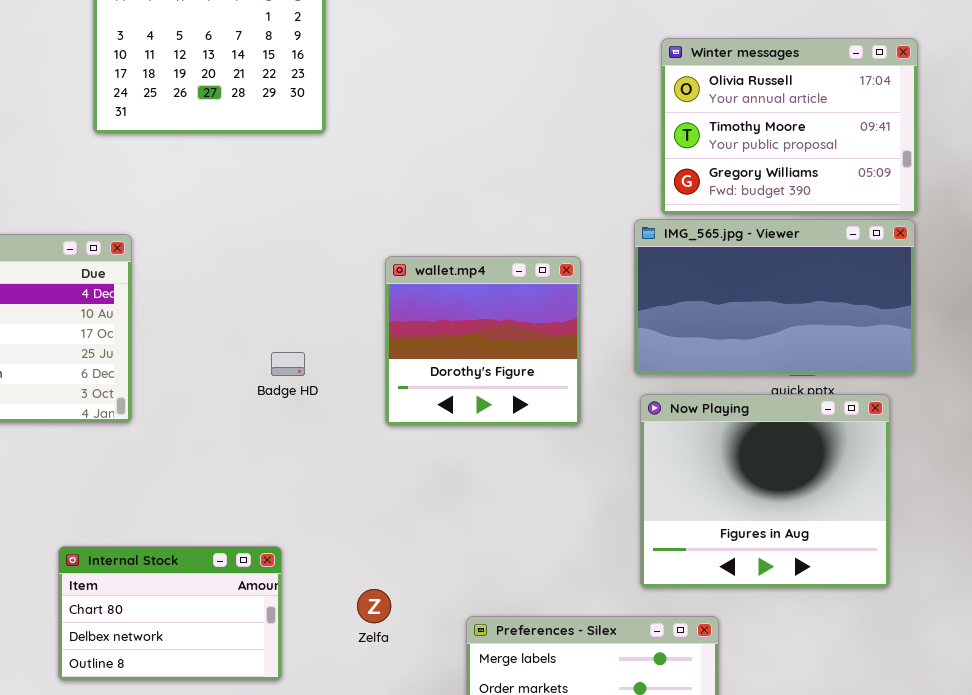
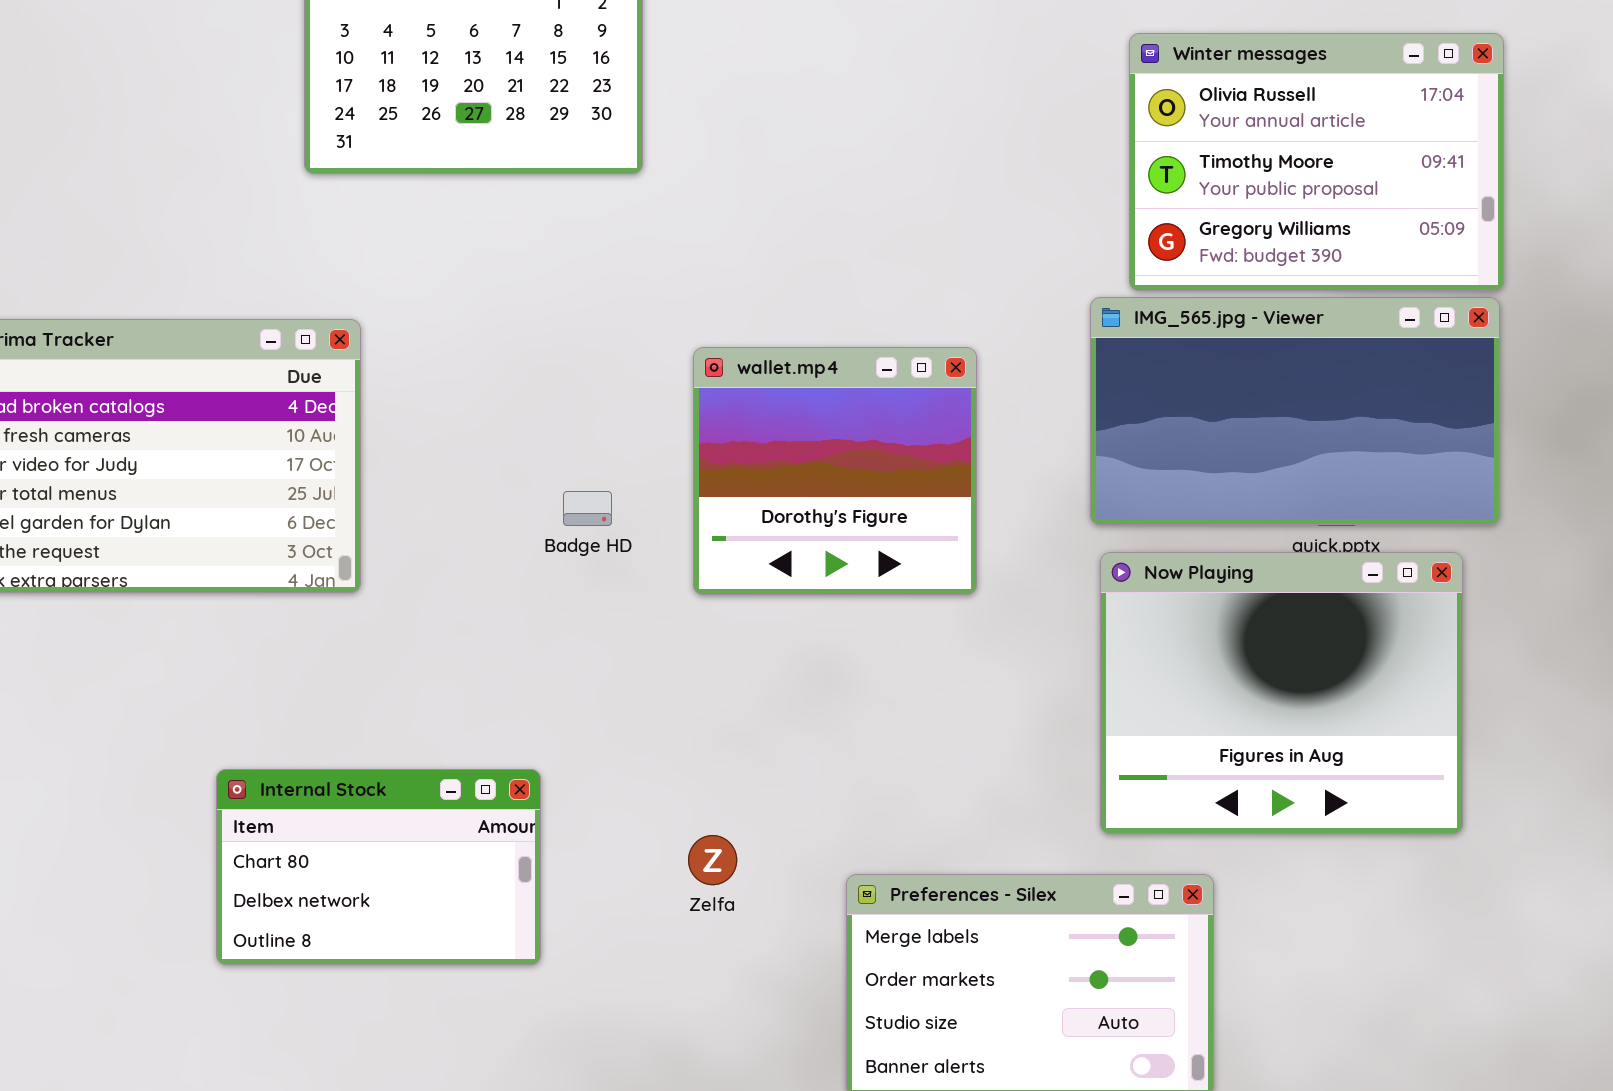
wallet.mp4: [385,256,581,426] -> [693,347,977,595], moved
Internal Stock: [58,546,282,681] -> [216,769,541,965], moved

